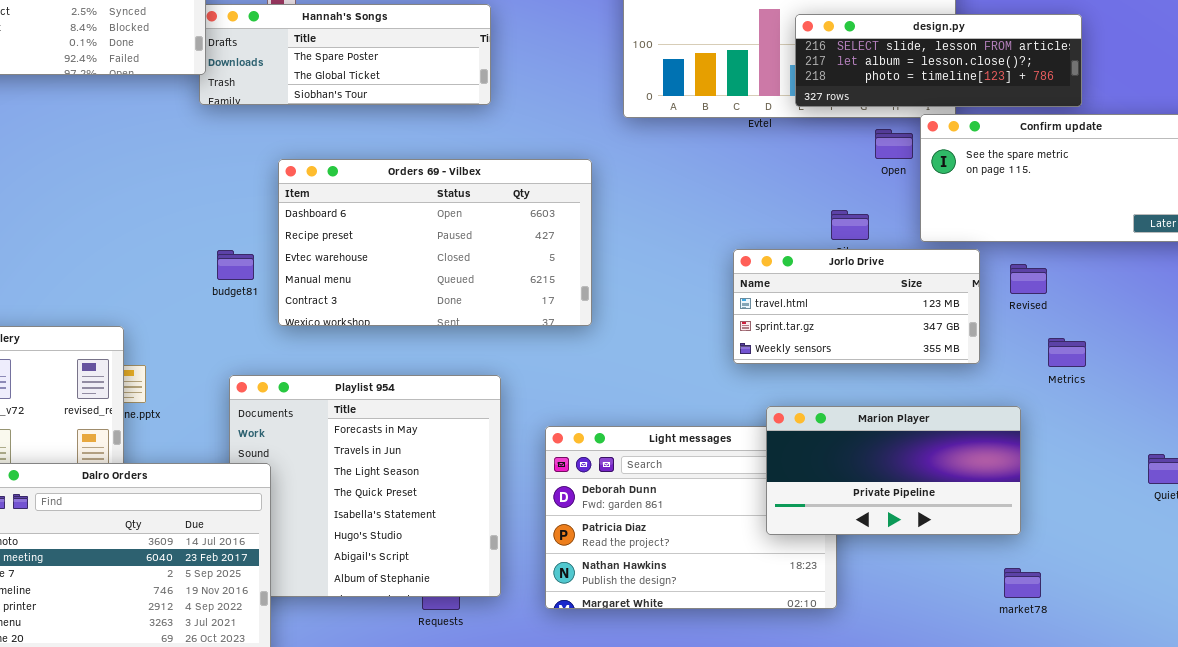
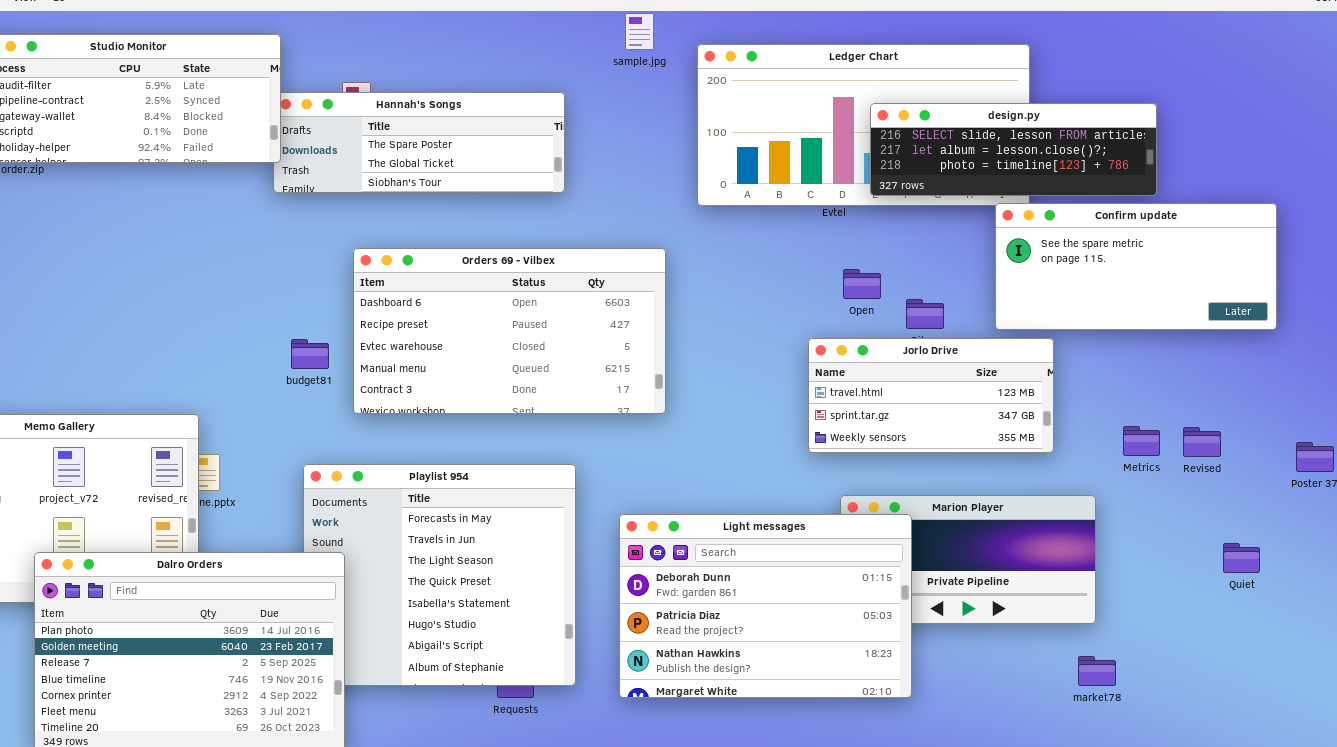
Open: [875,129,913,159] -> [843,269,881,299], moved
Revised: [1010,264,1047,294] -> [1183,427,1221,457], moved
Light messages: [545,426,837,609] -> [619,514,912,698], raised

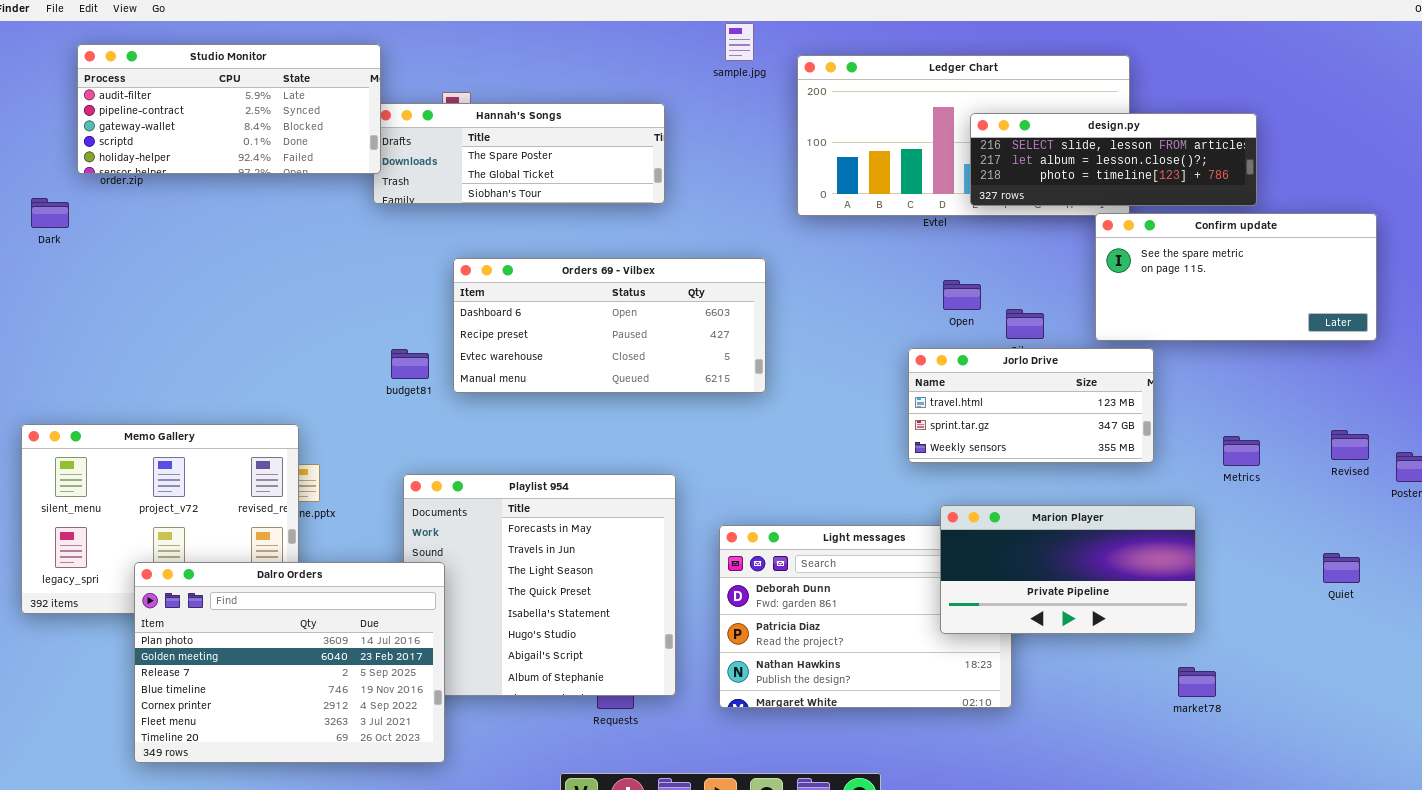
Orders 69 - Vilbex: [353,248,666,414] -> [453,258,766,393], resized
Revised: [1183,427,1221,457] -> [1331,430,1369,460], moved
Marion Player: [840,495,1096,624] -> [940,505,1196,634], raised

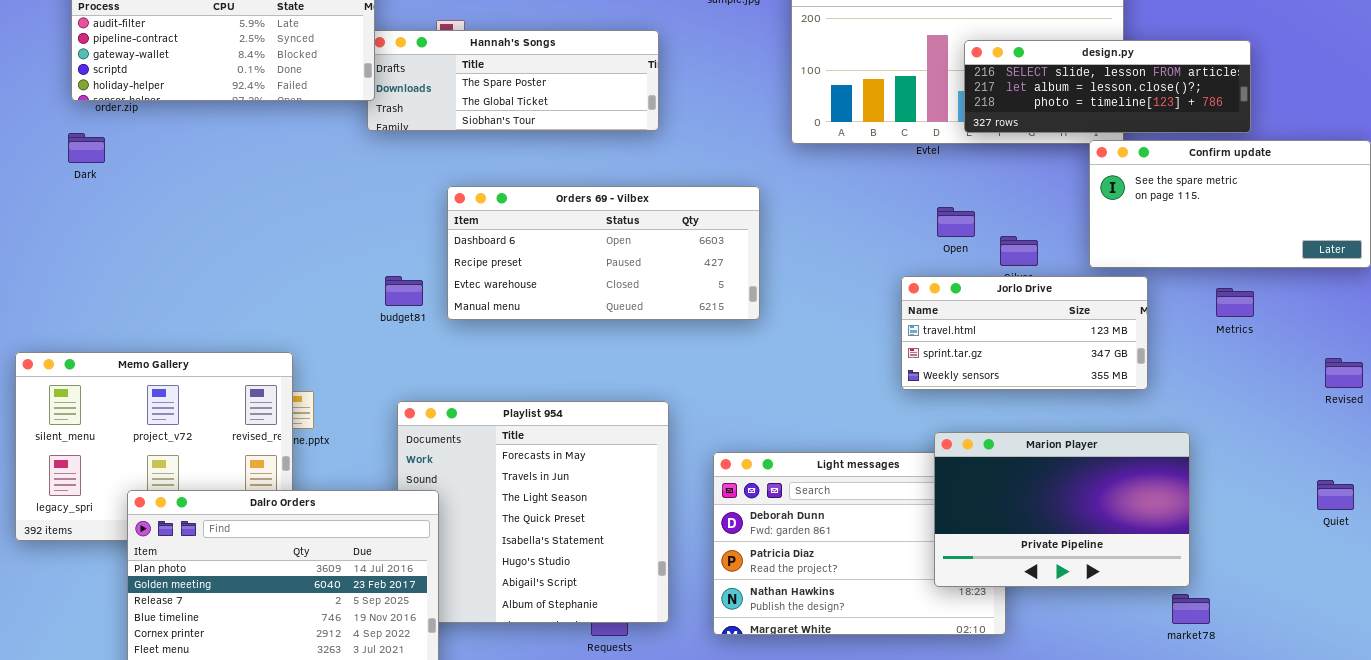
Dark: [31,198,69,228] -> [68,133,105,163], moved
Metrics: [1223,436,1260,466] -> [1216,288,1254,317], moved
Marion Player: [940,505,1196,634] -> [934,432,1190,587], resized

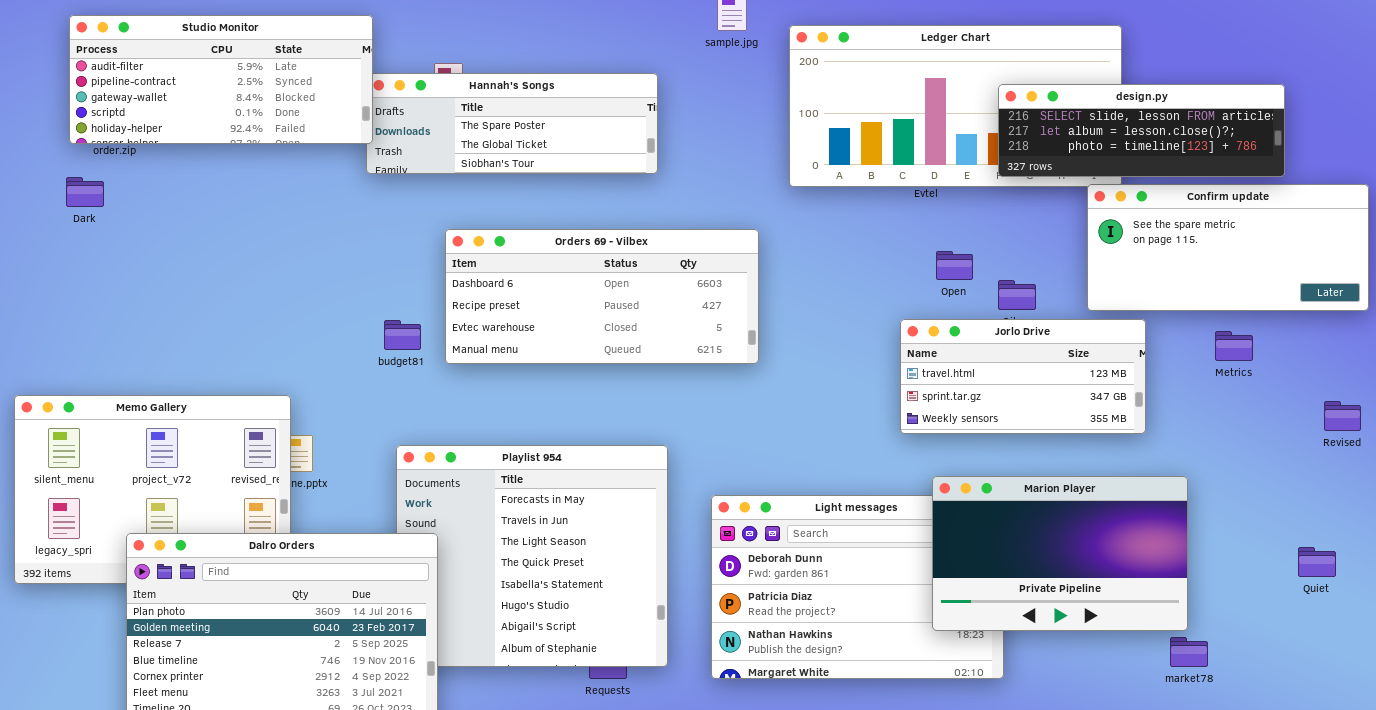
design.py: [964,40,1251,133] -> [998,84,1285,177], moved
Quiet: [1317,480,1354,510] -> [1298,547,1336,577], moved

